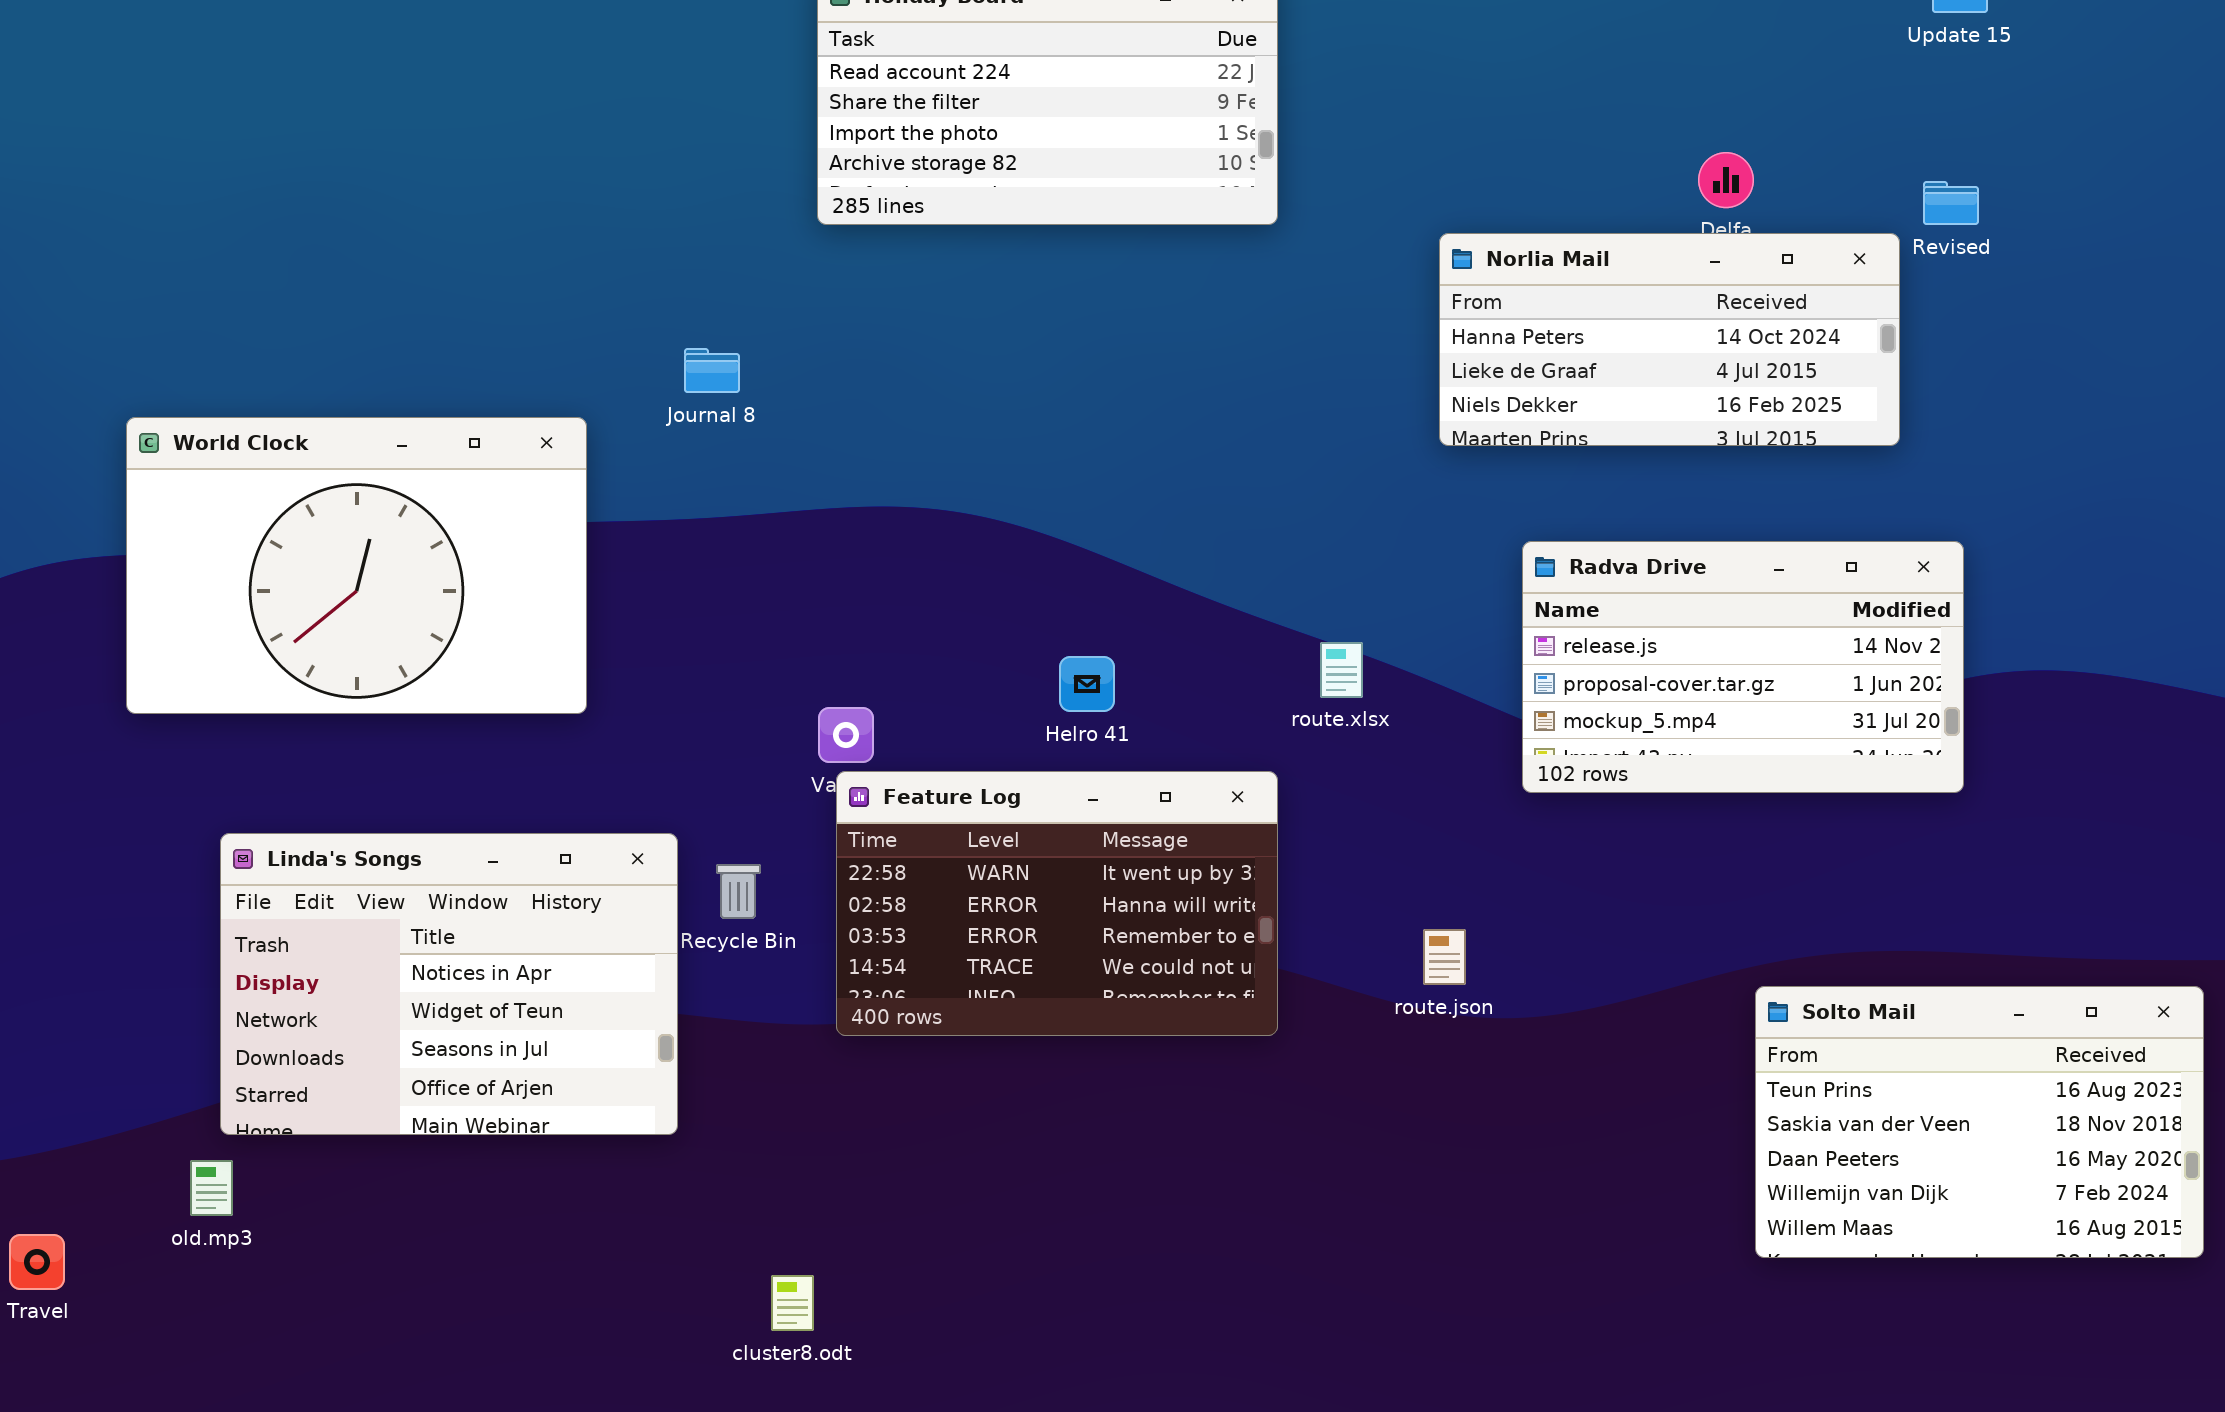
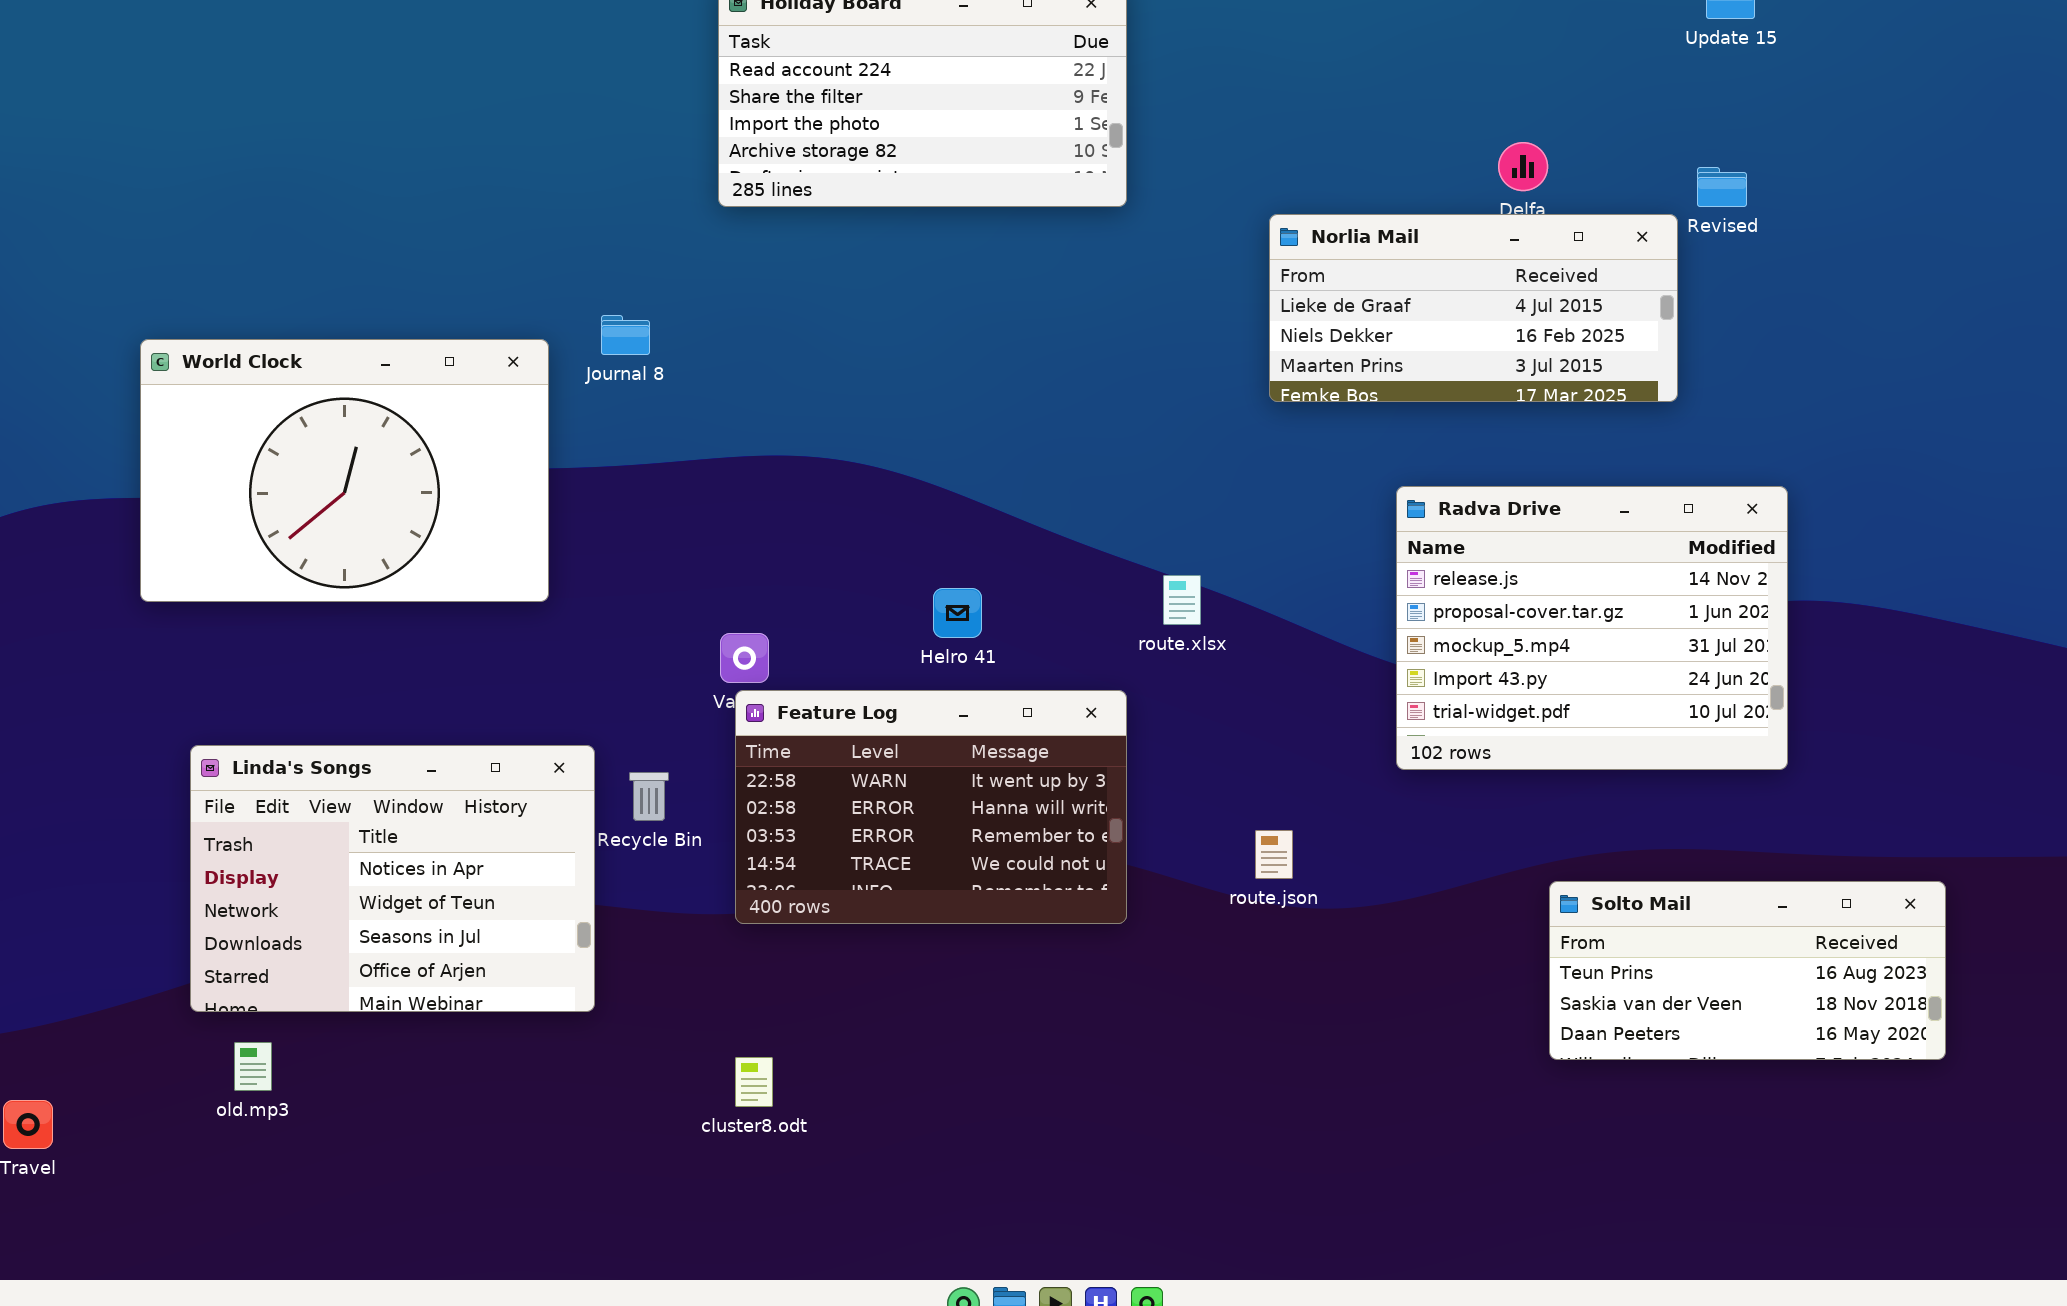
Norlia Mail: [1439,233,1900,446] -> [1269,214,1678,402], scrolled down 1 row
World Clock: [126,417,587,714] -> [140,339,549,602], moved
Radva Drive: [1522,541,1964,793] -> [1396,486,1788,770], moved, resized
Solto Mail: [1755,986,2204,1258] -> [1549,881,1946,1060], resized
old.mp3: [190,1160,233,1216] -> [234,1042,272,1091], moved
cluster8.odt: [771,1275,814,1331] -> [735,1057,773,1107], moved

